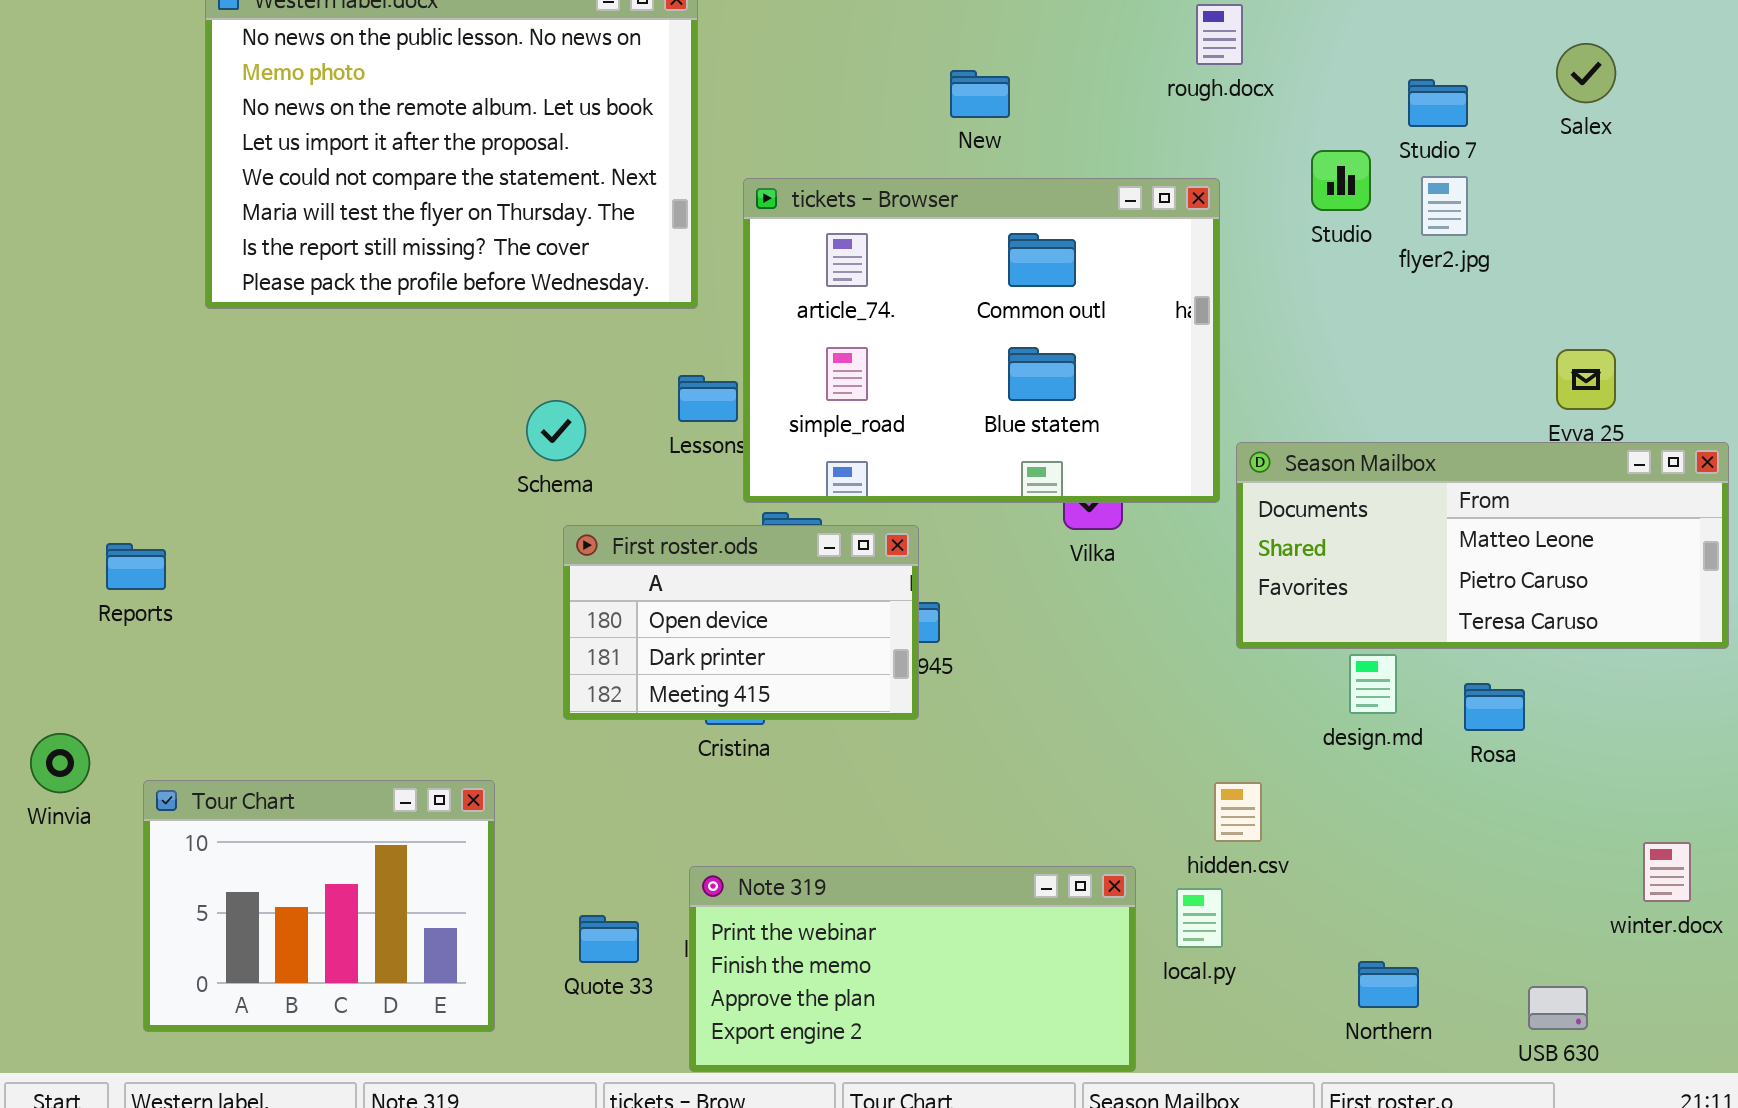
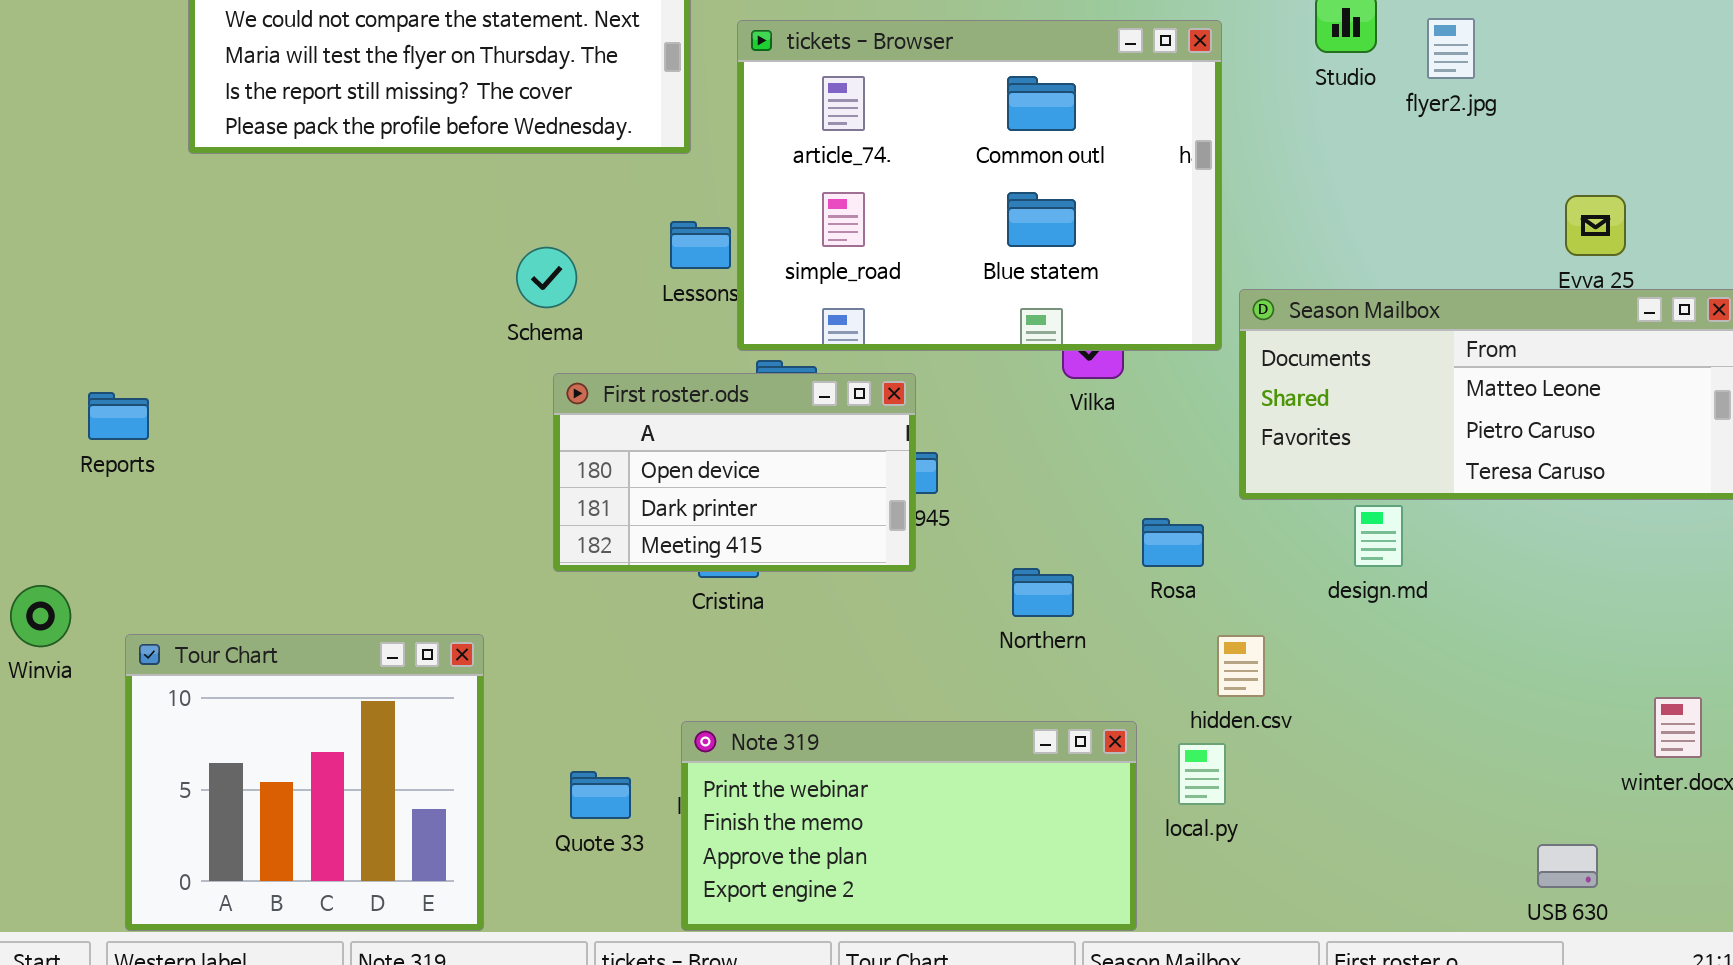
Rosa: [1464,683,1525,731] -> [1142,518,1204,567], moved
Tour Chart: [143,780,495,1032] -> [125,634,484,931], resized
Northern: [1358,961,1419,1008] -> [1012,568,1074,617], moved

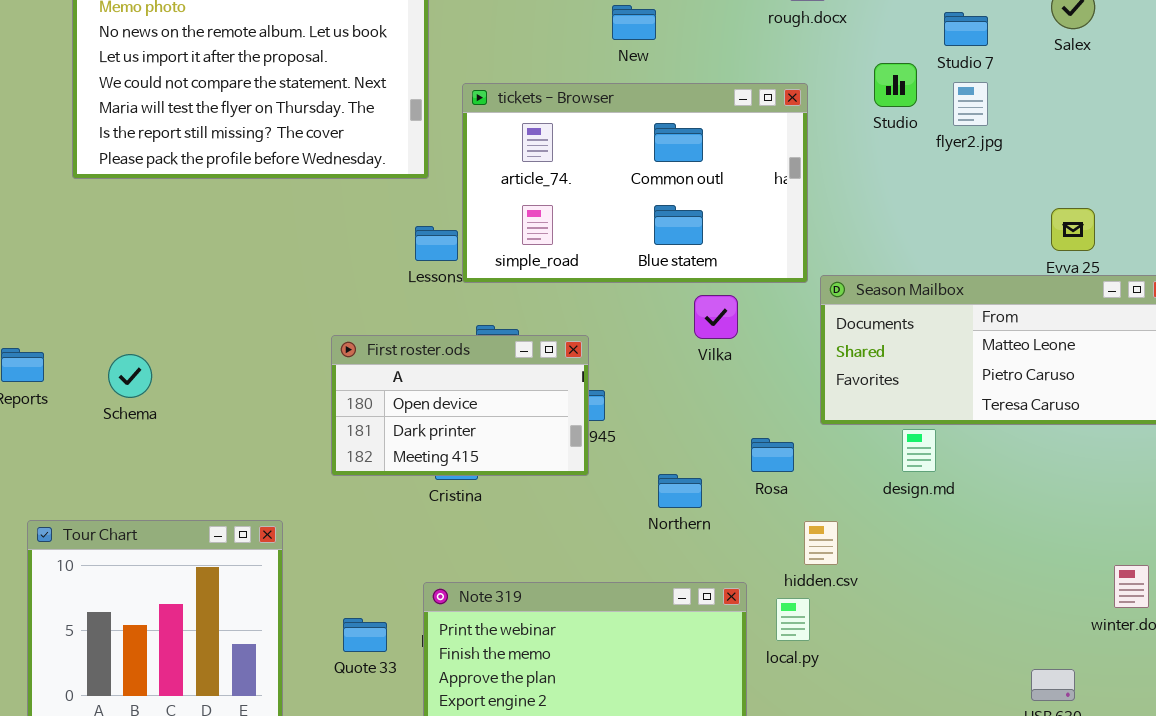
tickets - Browser: [737,20,1222,351] -> [462,83,808,283], resized
Schema: [516,247,577,308] -> [108,354,152,398], moved

